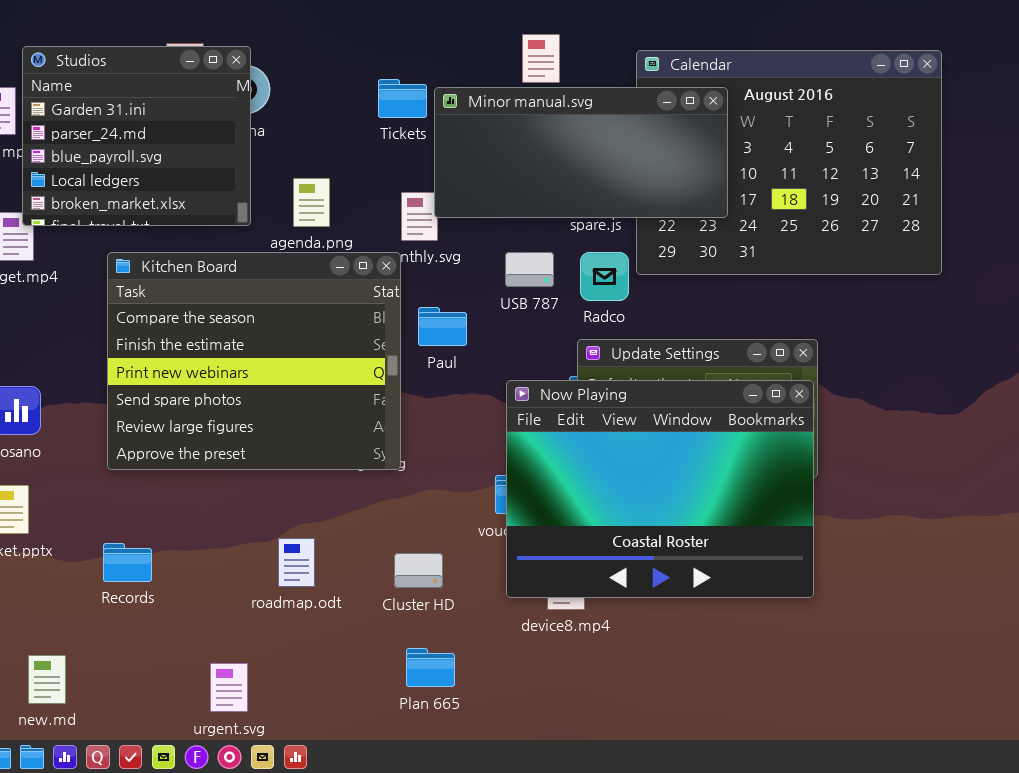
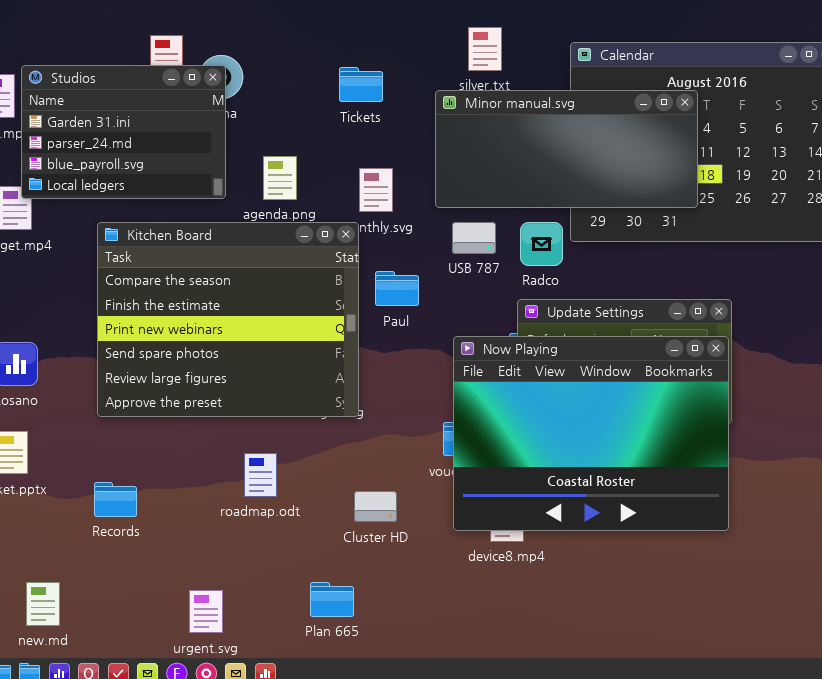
Studios: [22,46,251,226] -> [21,65,226,199], resized
Minor manual.svg: [434,87,728,218] -> [435,90,698,208], moved
roadmap.odt: [278,538,315,587] -> [244,453,277,497], moved
Plan 665: [406,648,455,687] -> [310,582,354,617], moved

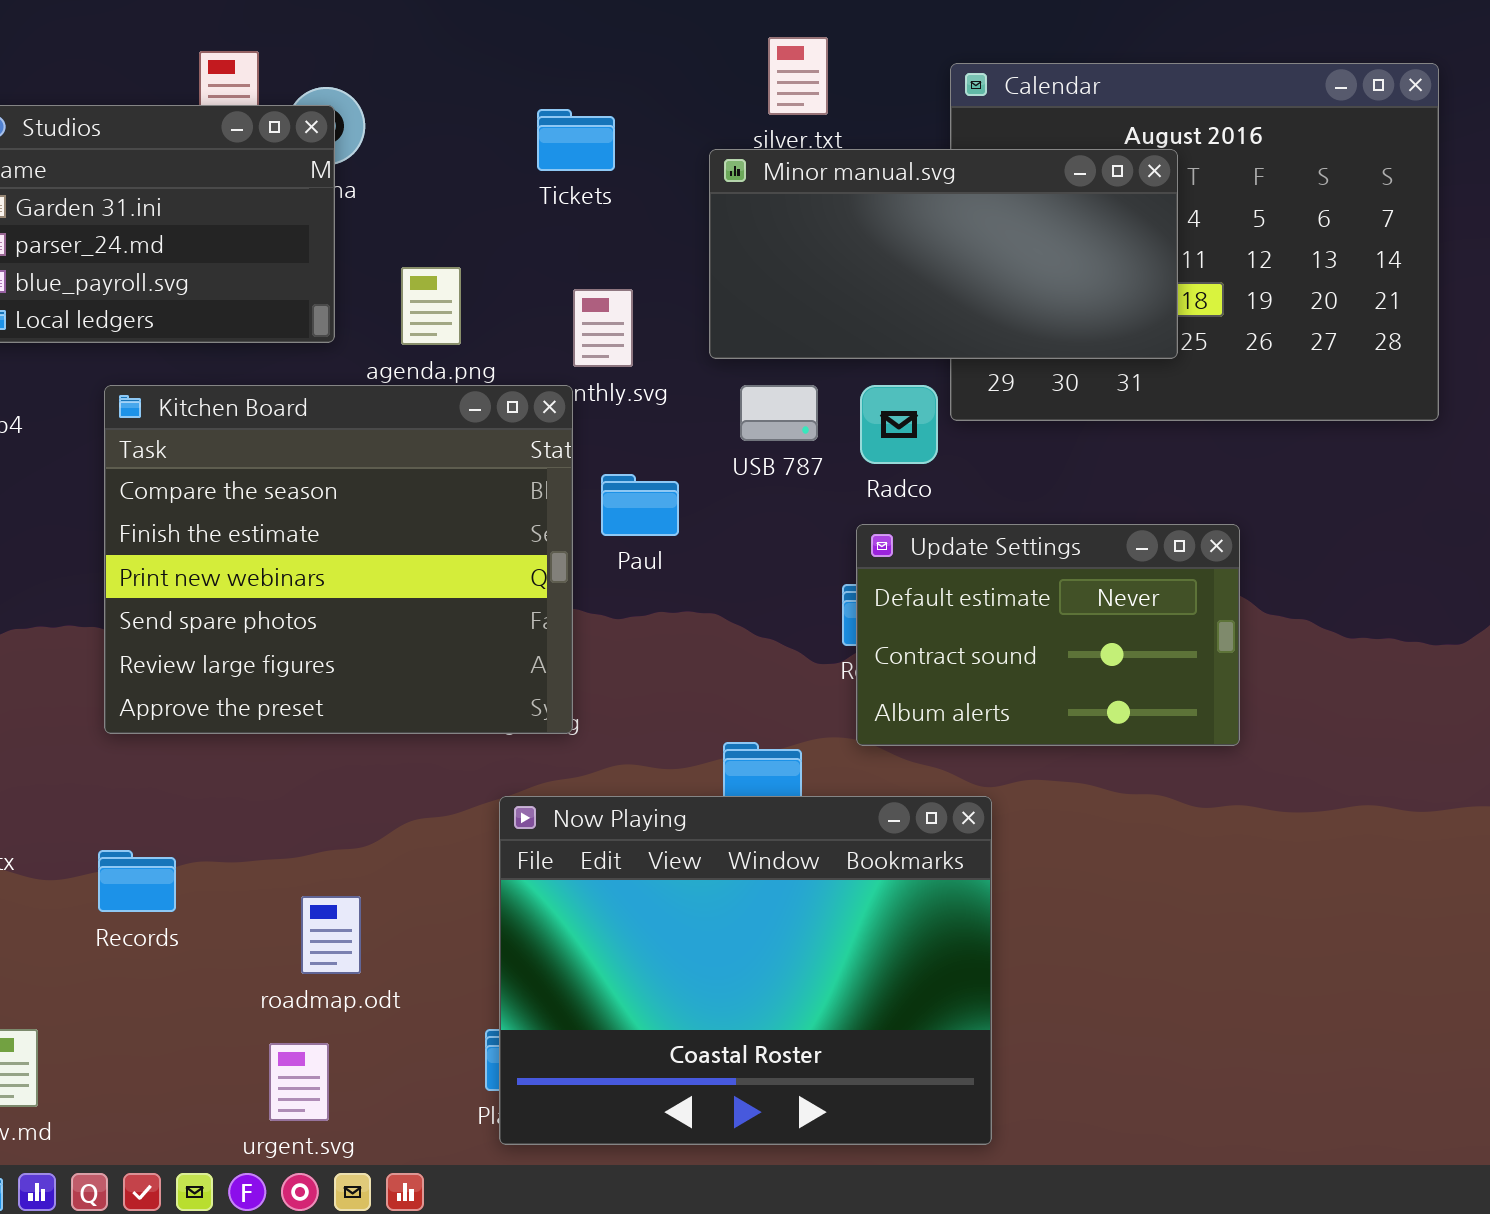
Now Playing: [453,336,729,531] -> [499,796,992,1145], moved
roadmap.odt: [244,453,277,497] -> [301,896,361,974], moved

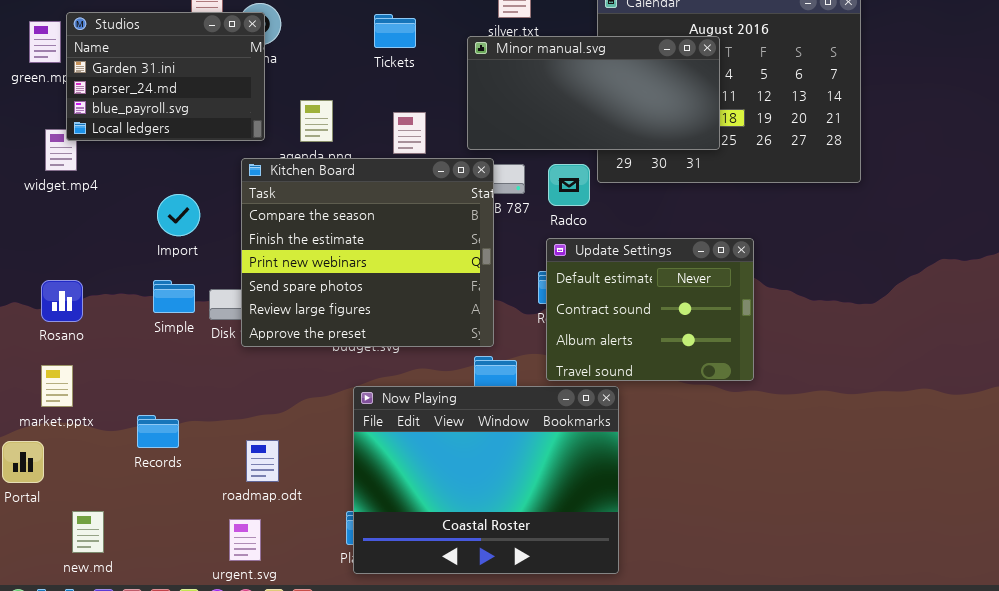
Kitchen Board: [104,385,573,734] -> [241,158,494,347], moved
Update Settings: [856,524,1240,746] -> [546,238,754,381], resized

